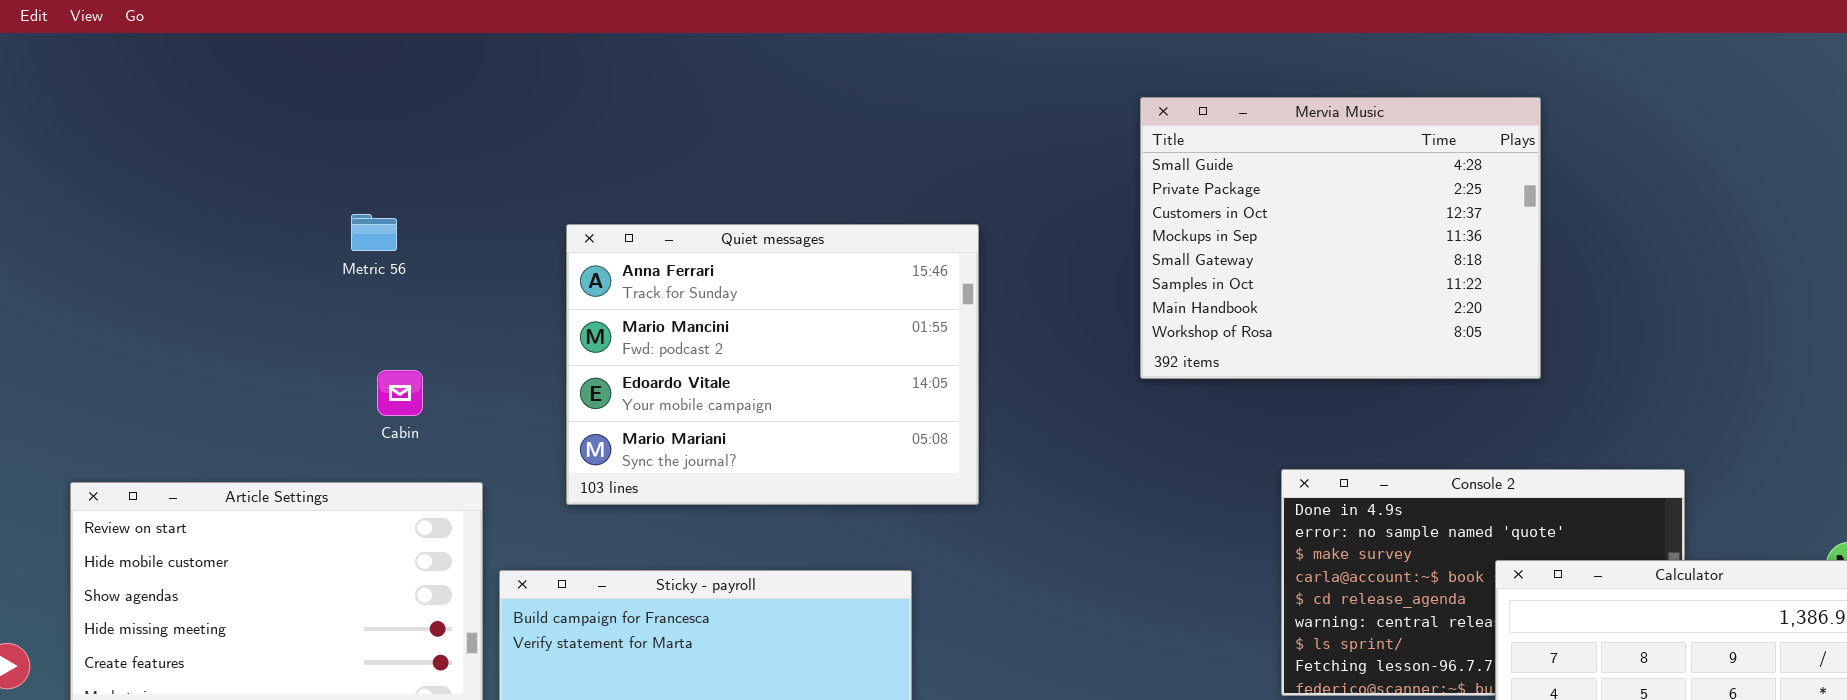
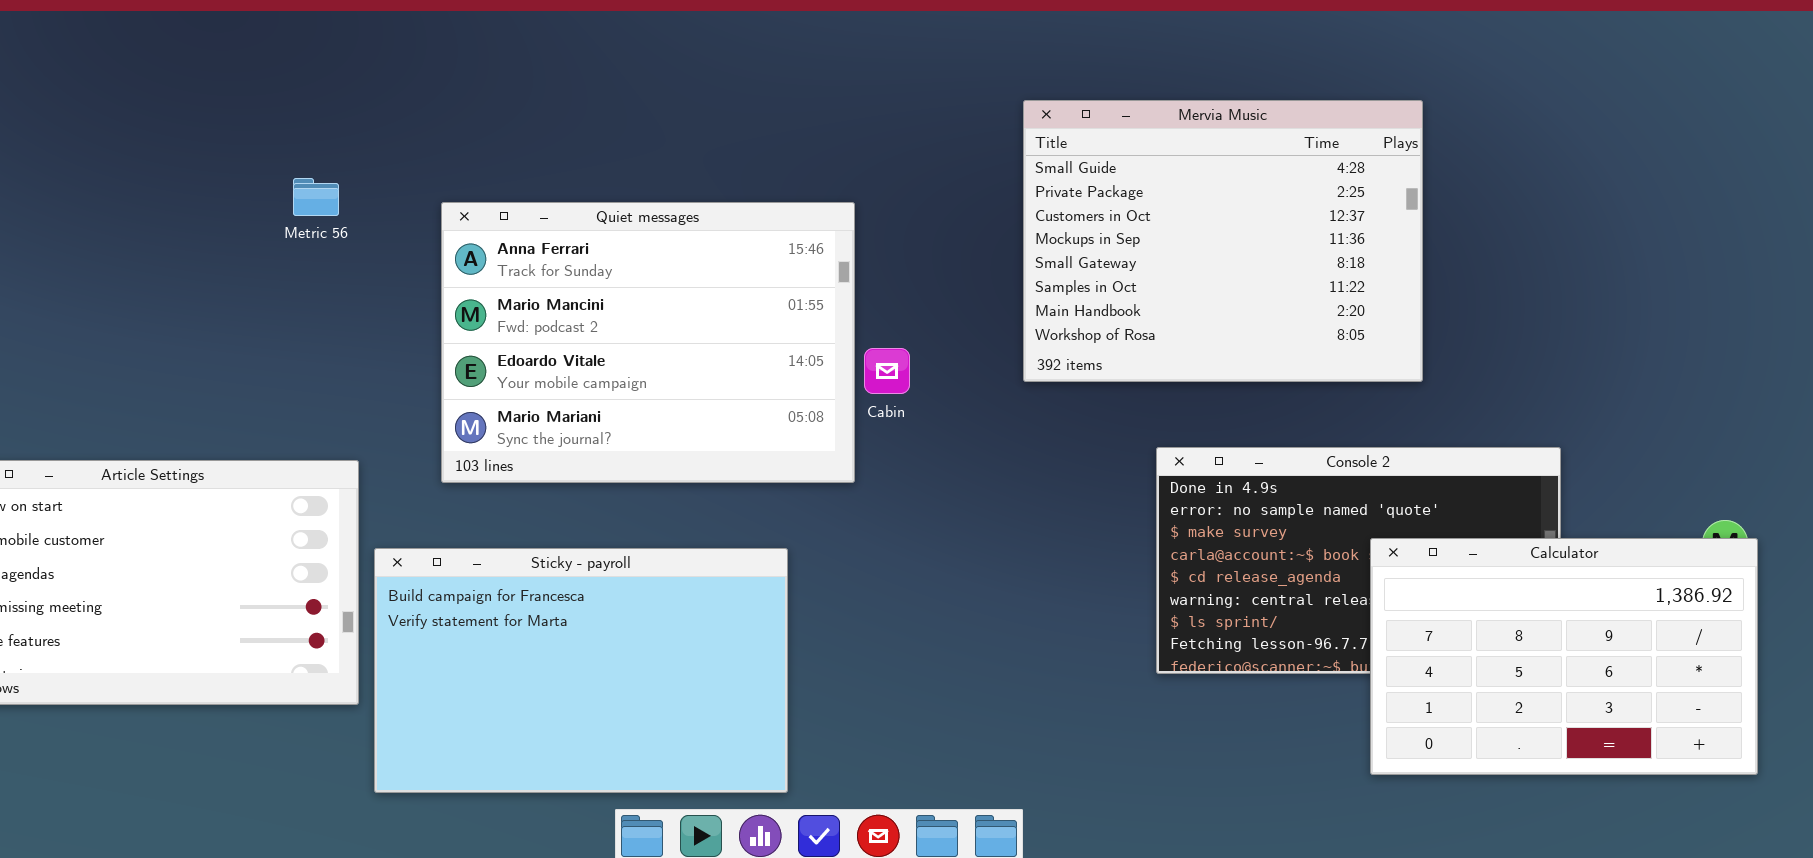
Mervia Music: [1140,97,1541,379] -> [1023,100,1423,382], moved
Metric 56: [351,214,397,251] -> [293,178,339,216], moved
Cabin: [377,370,423,416] -> [864,348,910,394], moved

